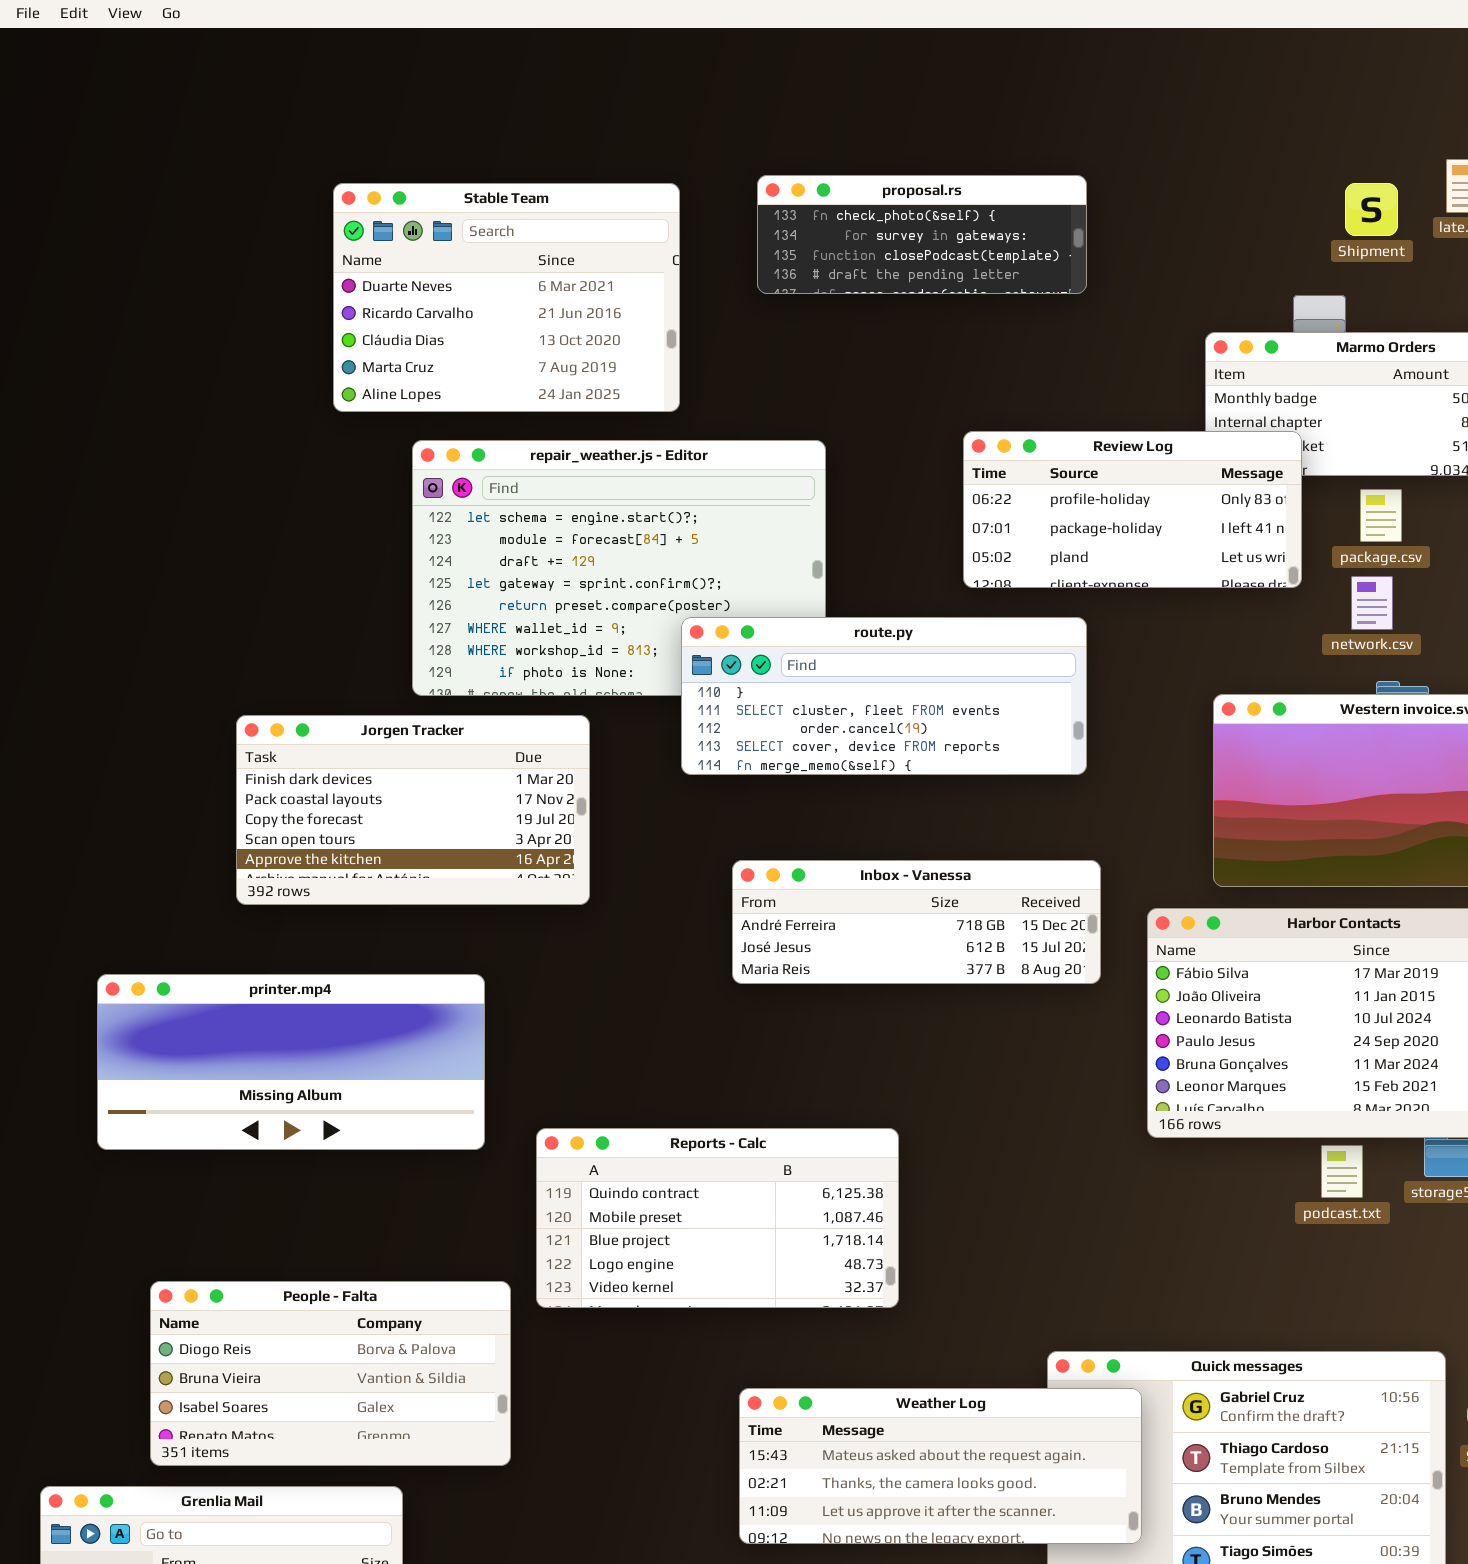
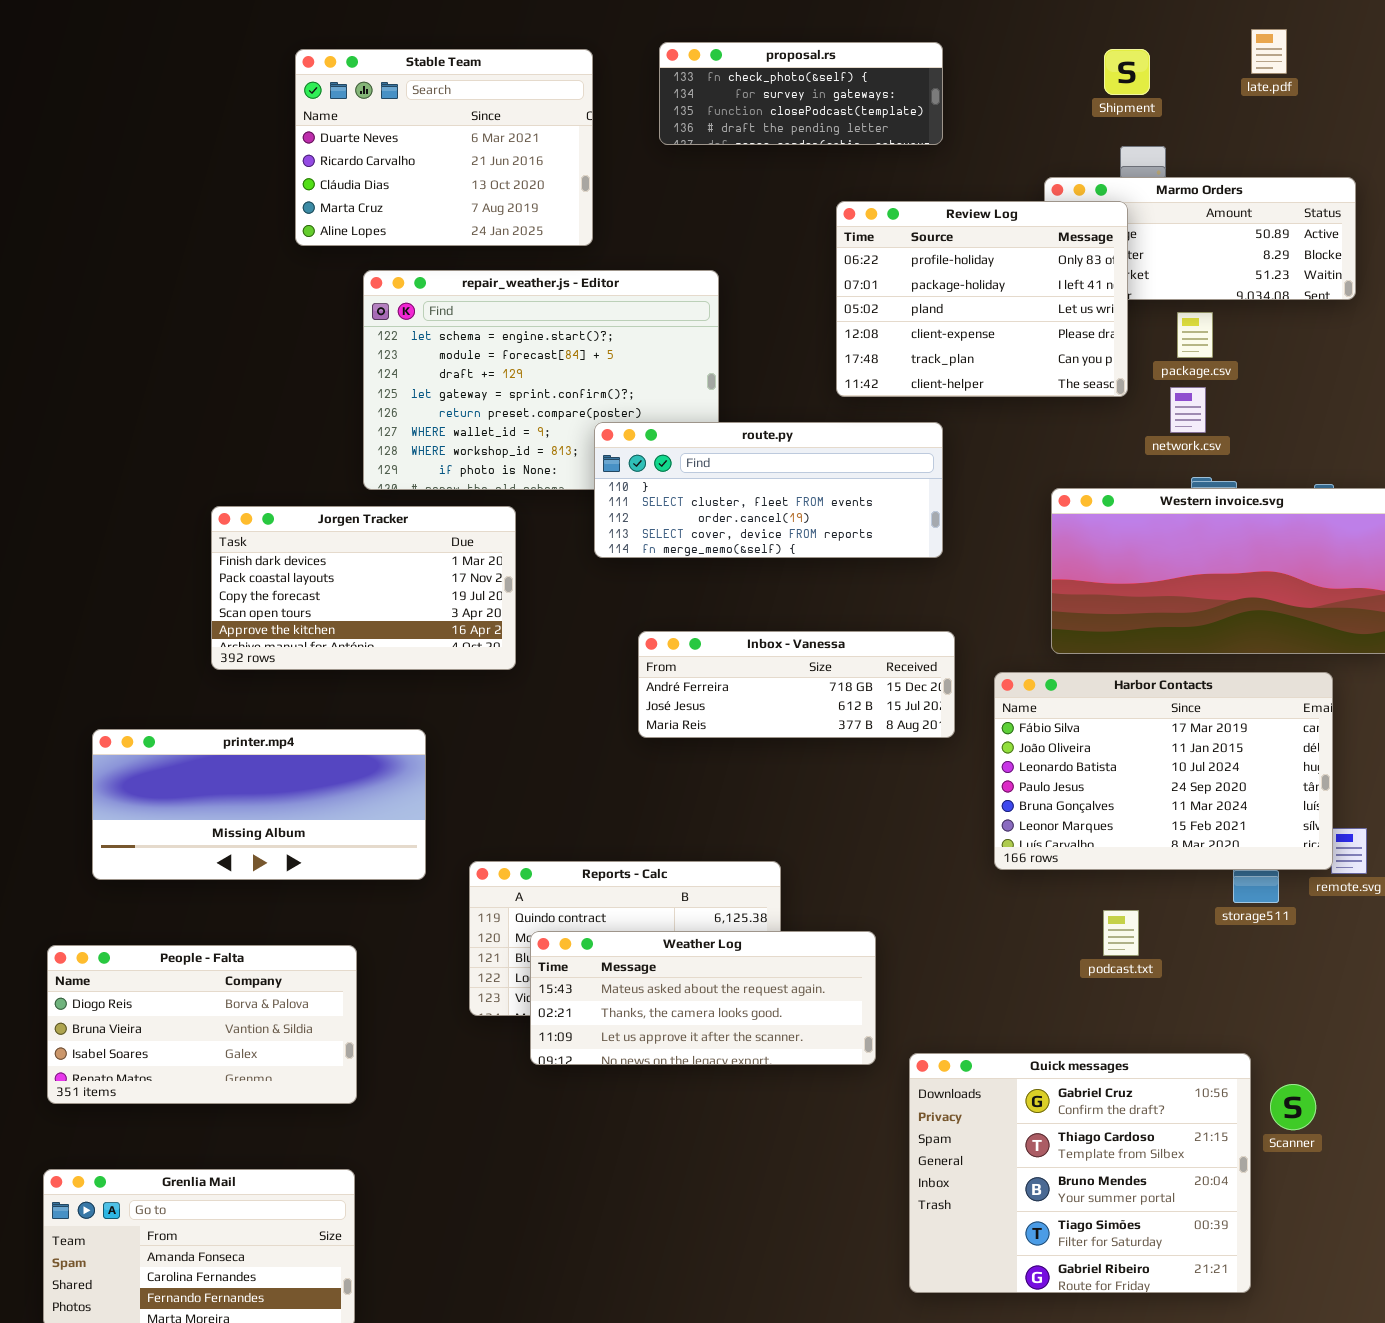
Shipment: [1345,183,1398,236] -> [1104,49,1150,95], moved
Review Log: [963,431,1302,588] -> [836,201,1128,397], resized
podcast.txt: [1321,1145,1363,1198] -> [1103,910,1139,956], moved
People - Falta: [150,1281,511,1466] -> [47,945,357,1104], moved
Weather Log: [739,1388,1142,1544] -> [530,931,876,1065], moved

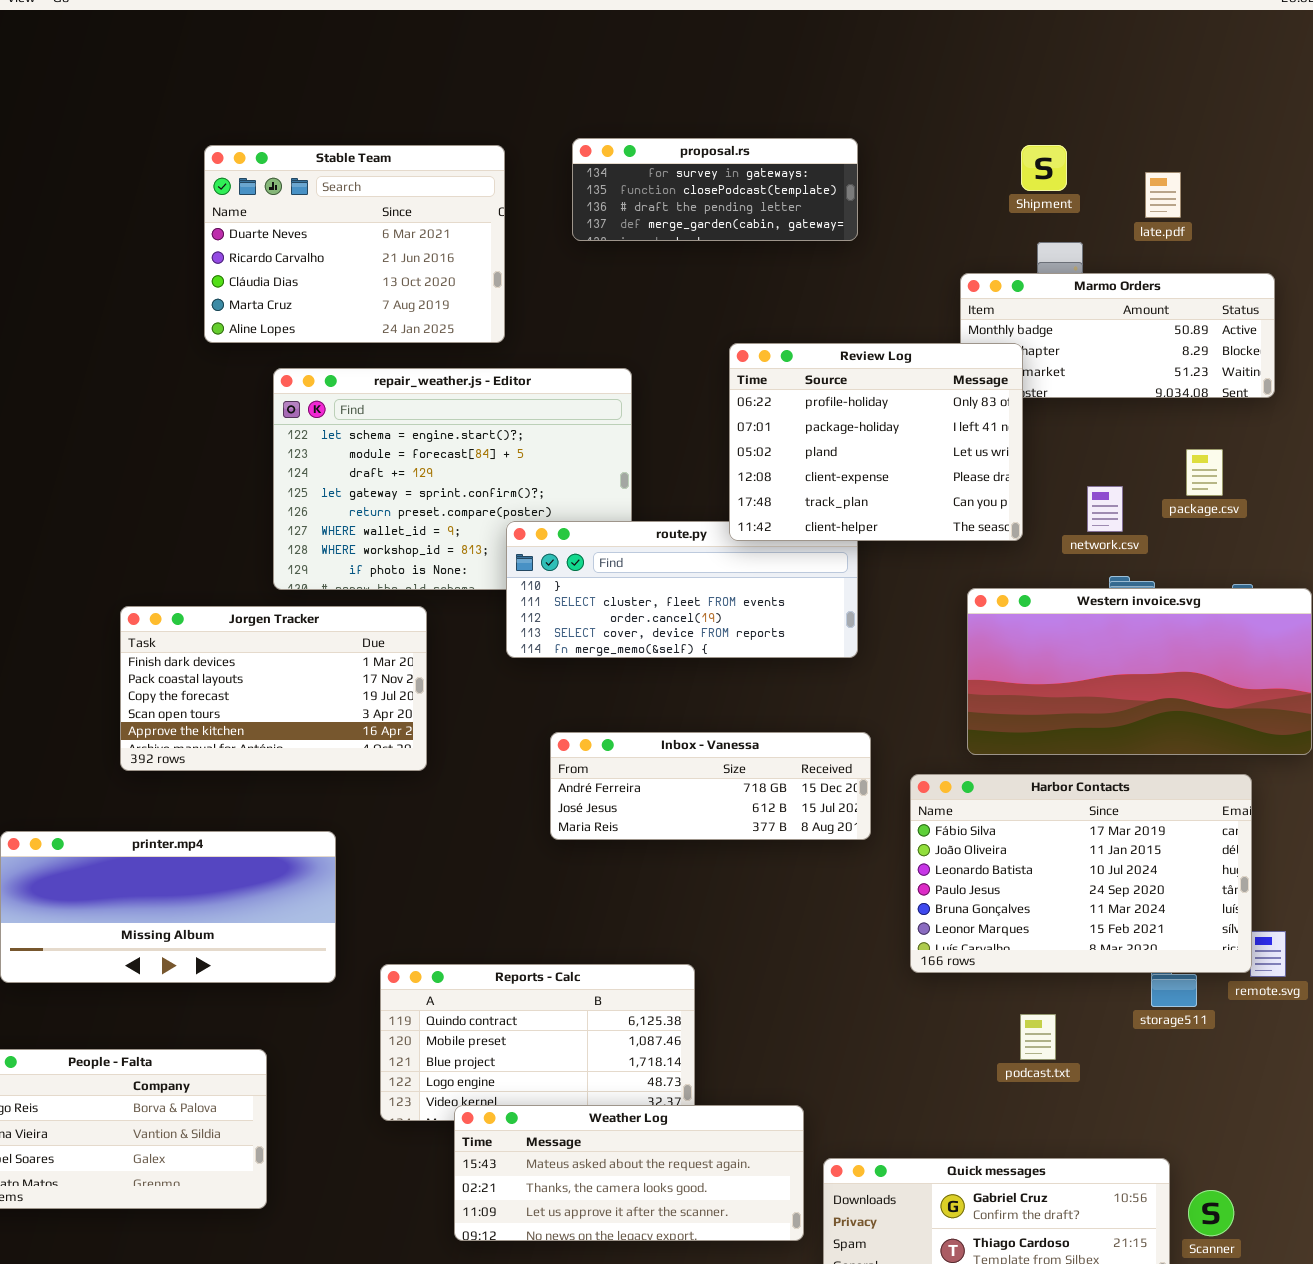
late.pdf: [1251,29,1287,74] -> [1145,172,1181,218], moved
proposal.rs: [659,42,943,145] -> [572,138,858,241], scrolled down 1 row
Review Log: [836,201,1128,397] -> [729,343,1023,541], moved
package.csv: [1177,312,1213,358] -> [1186,449,1223,496], moved
Weather Log: [530,931,876,1065] -> [454,1105,804,1241], moved

